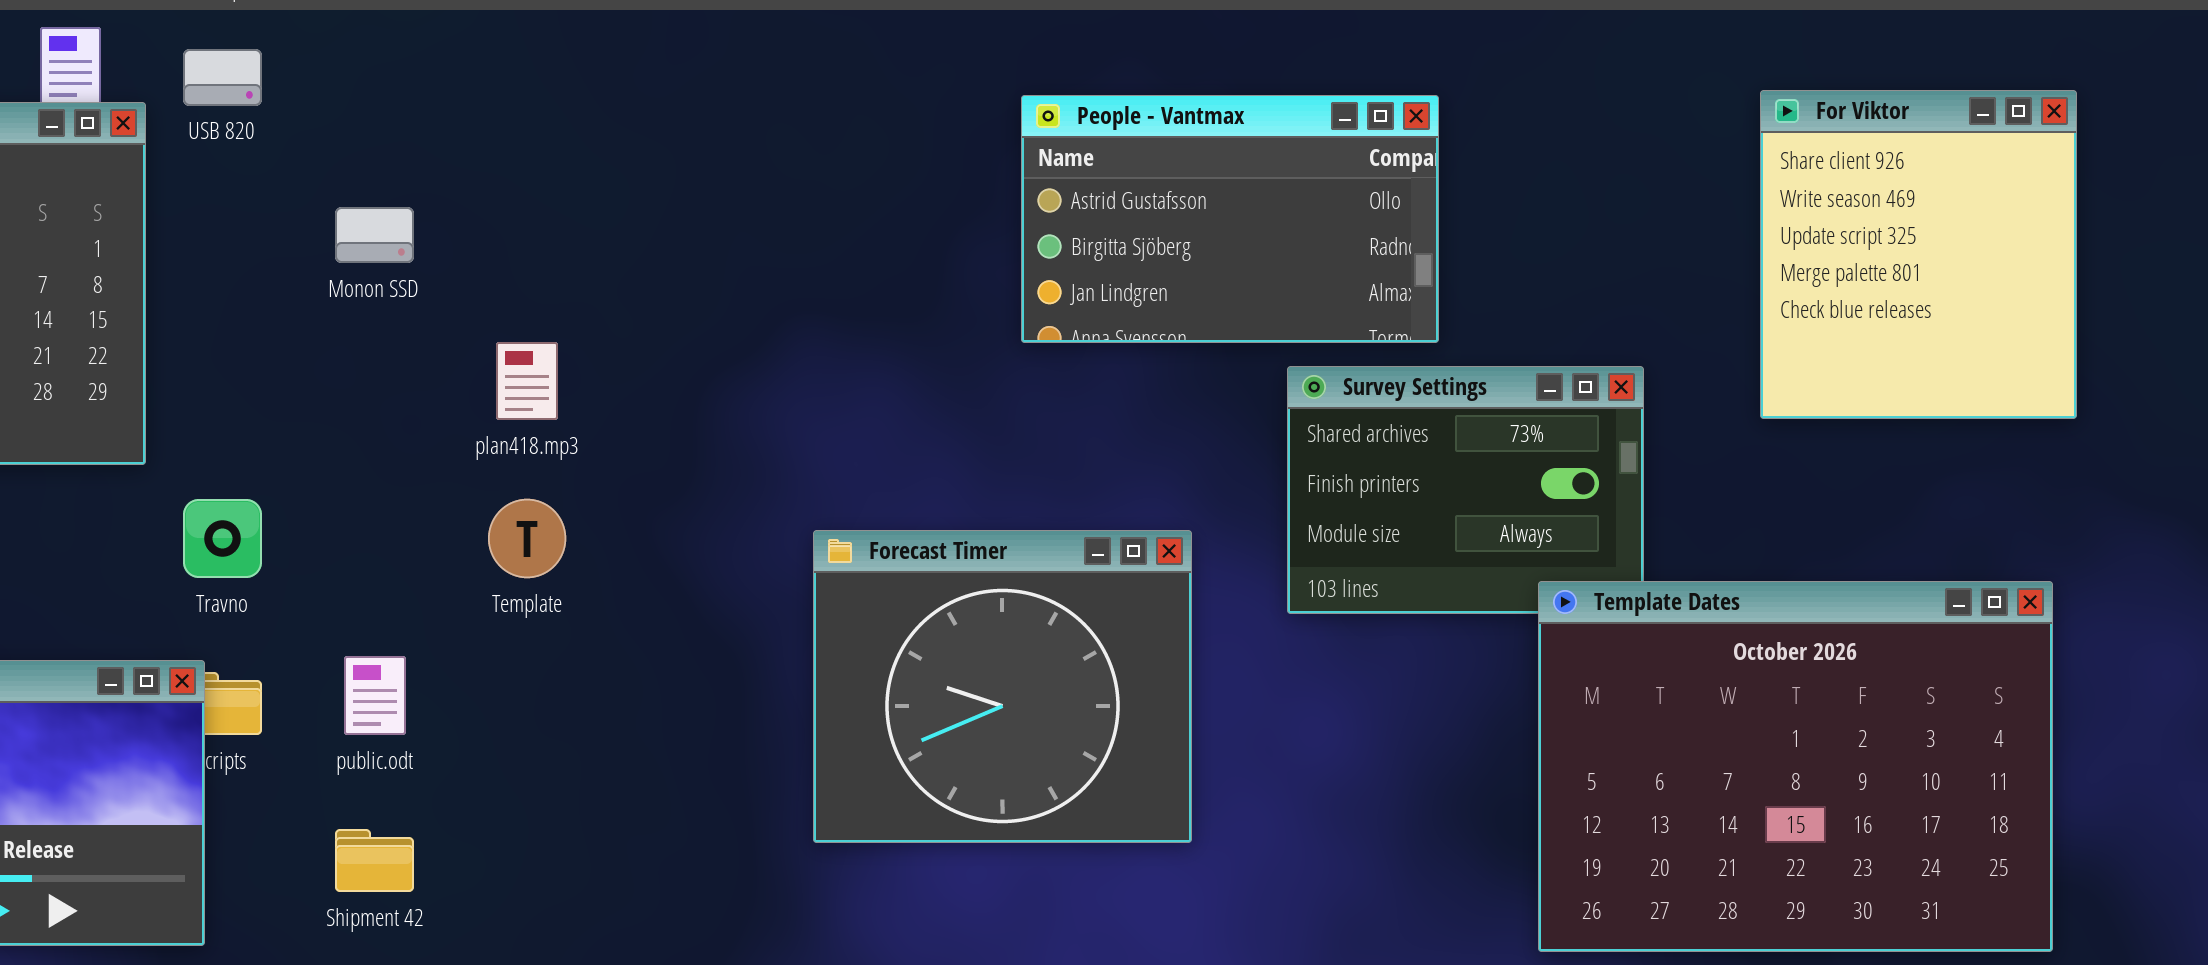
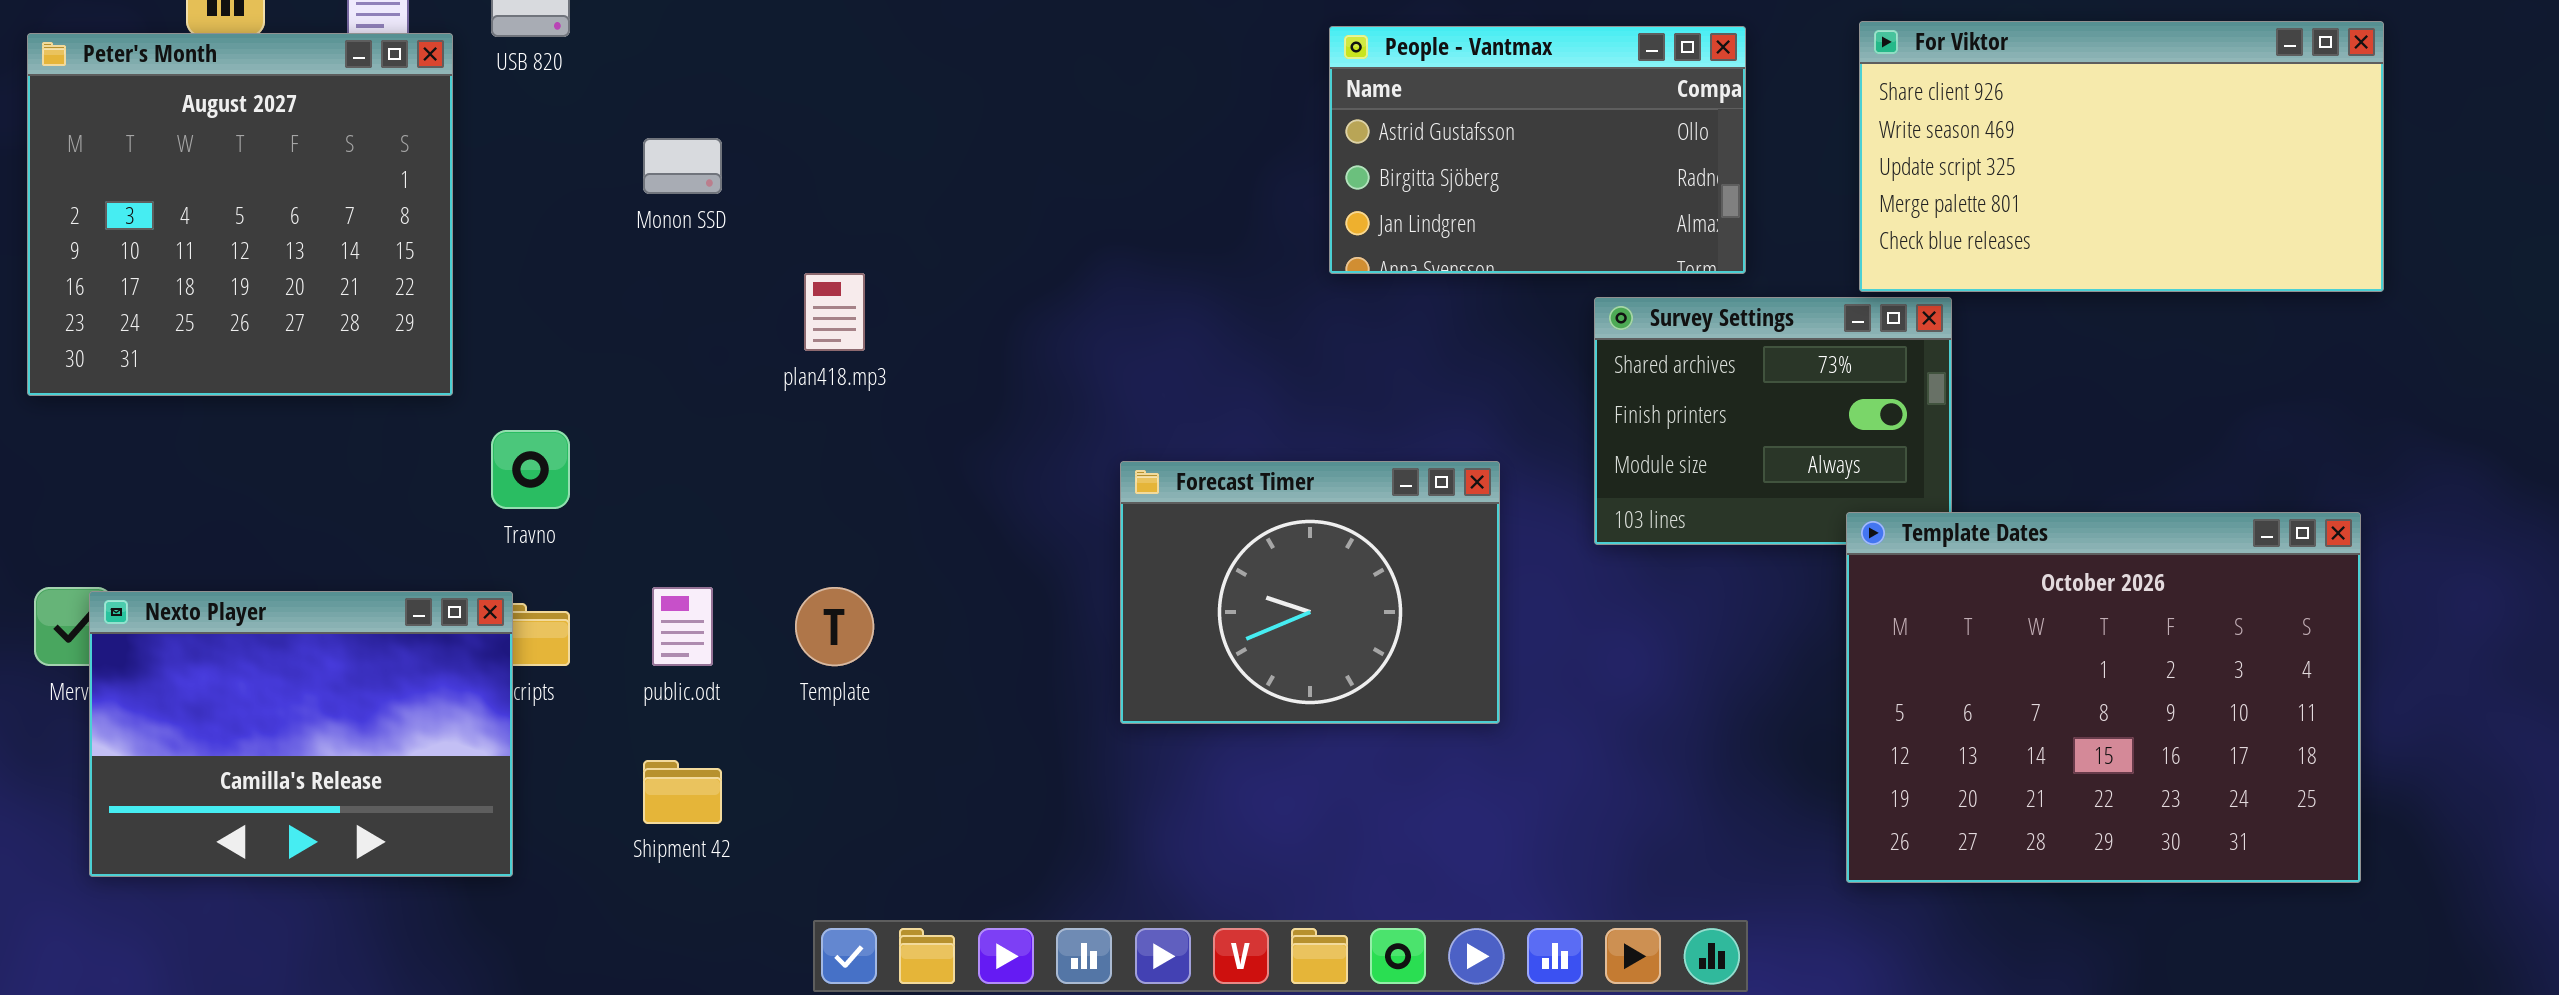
For Viktor: [1760,90,2077,419] -> [1859,21,2384,292], resized
Template: [488,499,566,578] -> [795,587,874,666], moved
Forecast Timer: [813,530,1192,843] -> [1120,461,1500,724], resized

